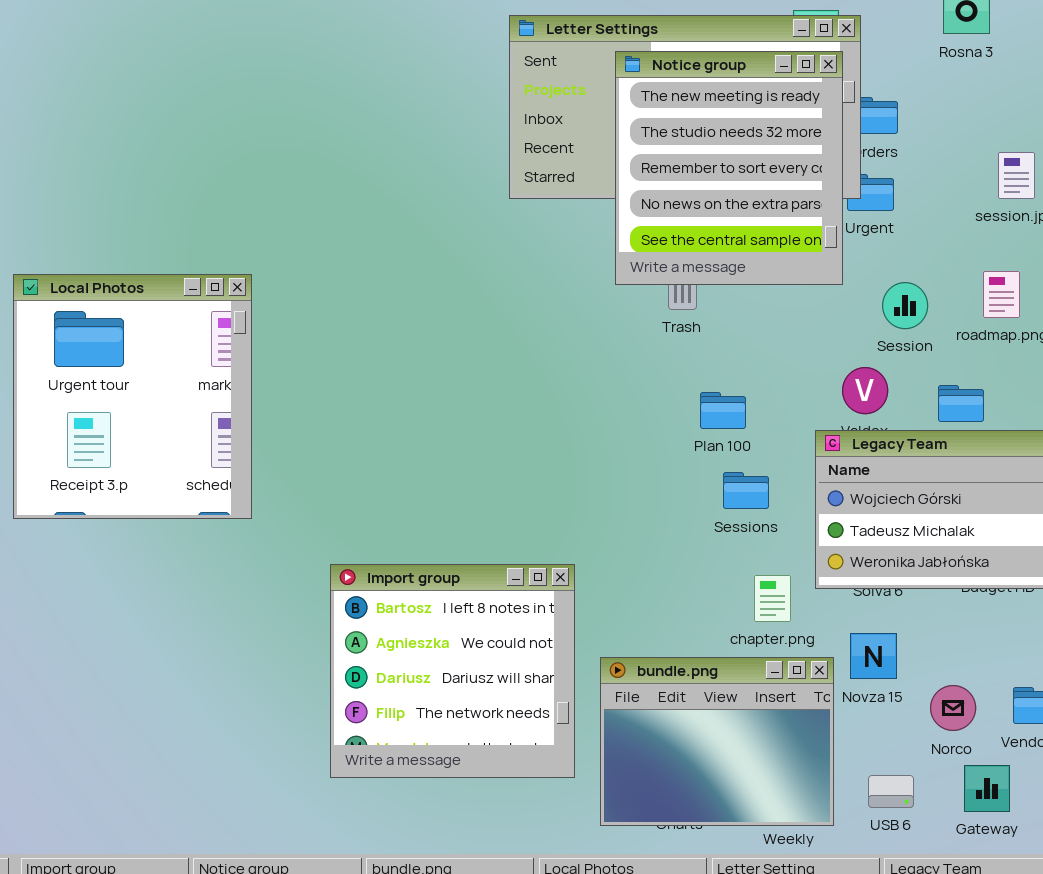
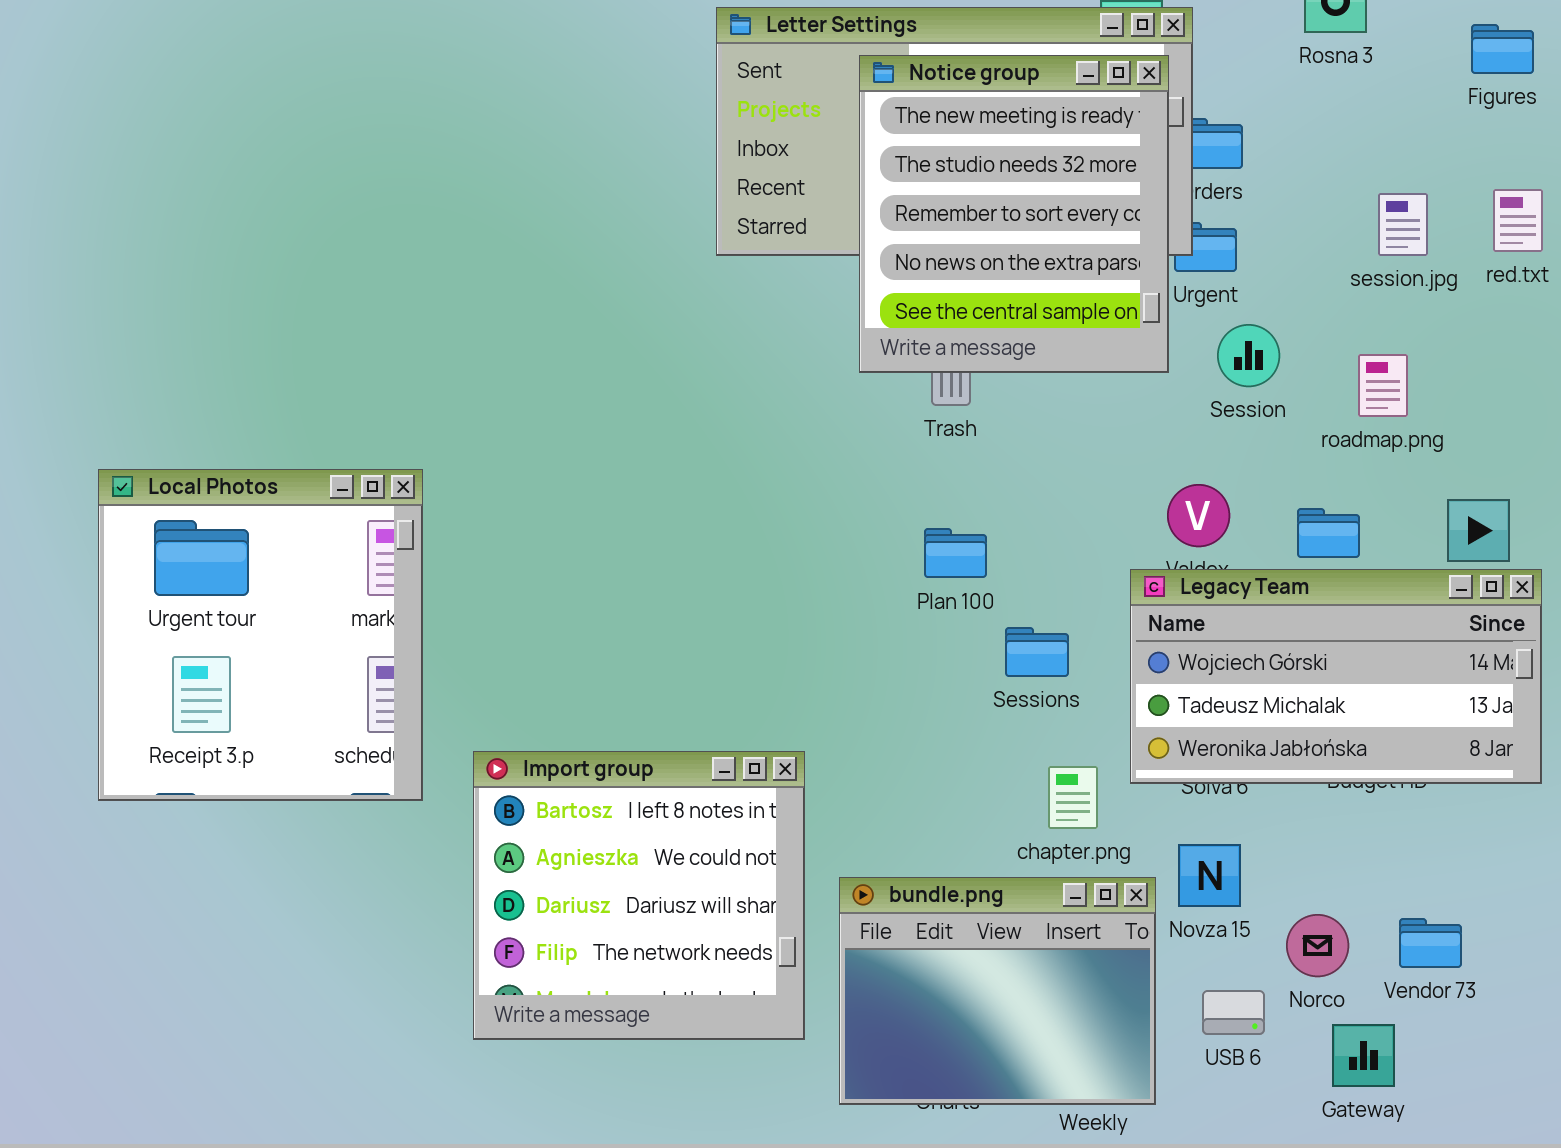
Local Photos: [13,274,252,519] -> [98,469,423,801], moved
Session: [882,282,928,329] -> [1217,324,1280,387], moved
Plan 100: [700,392,746,429] -> [924,528,987,578], moved
USB 6: [868,775,914,808] -> [1202,990,1265,1035], moved

